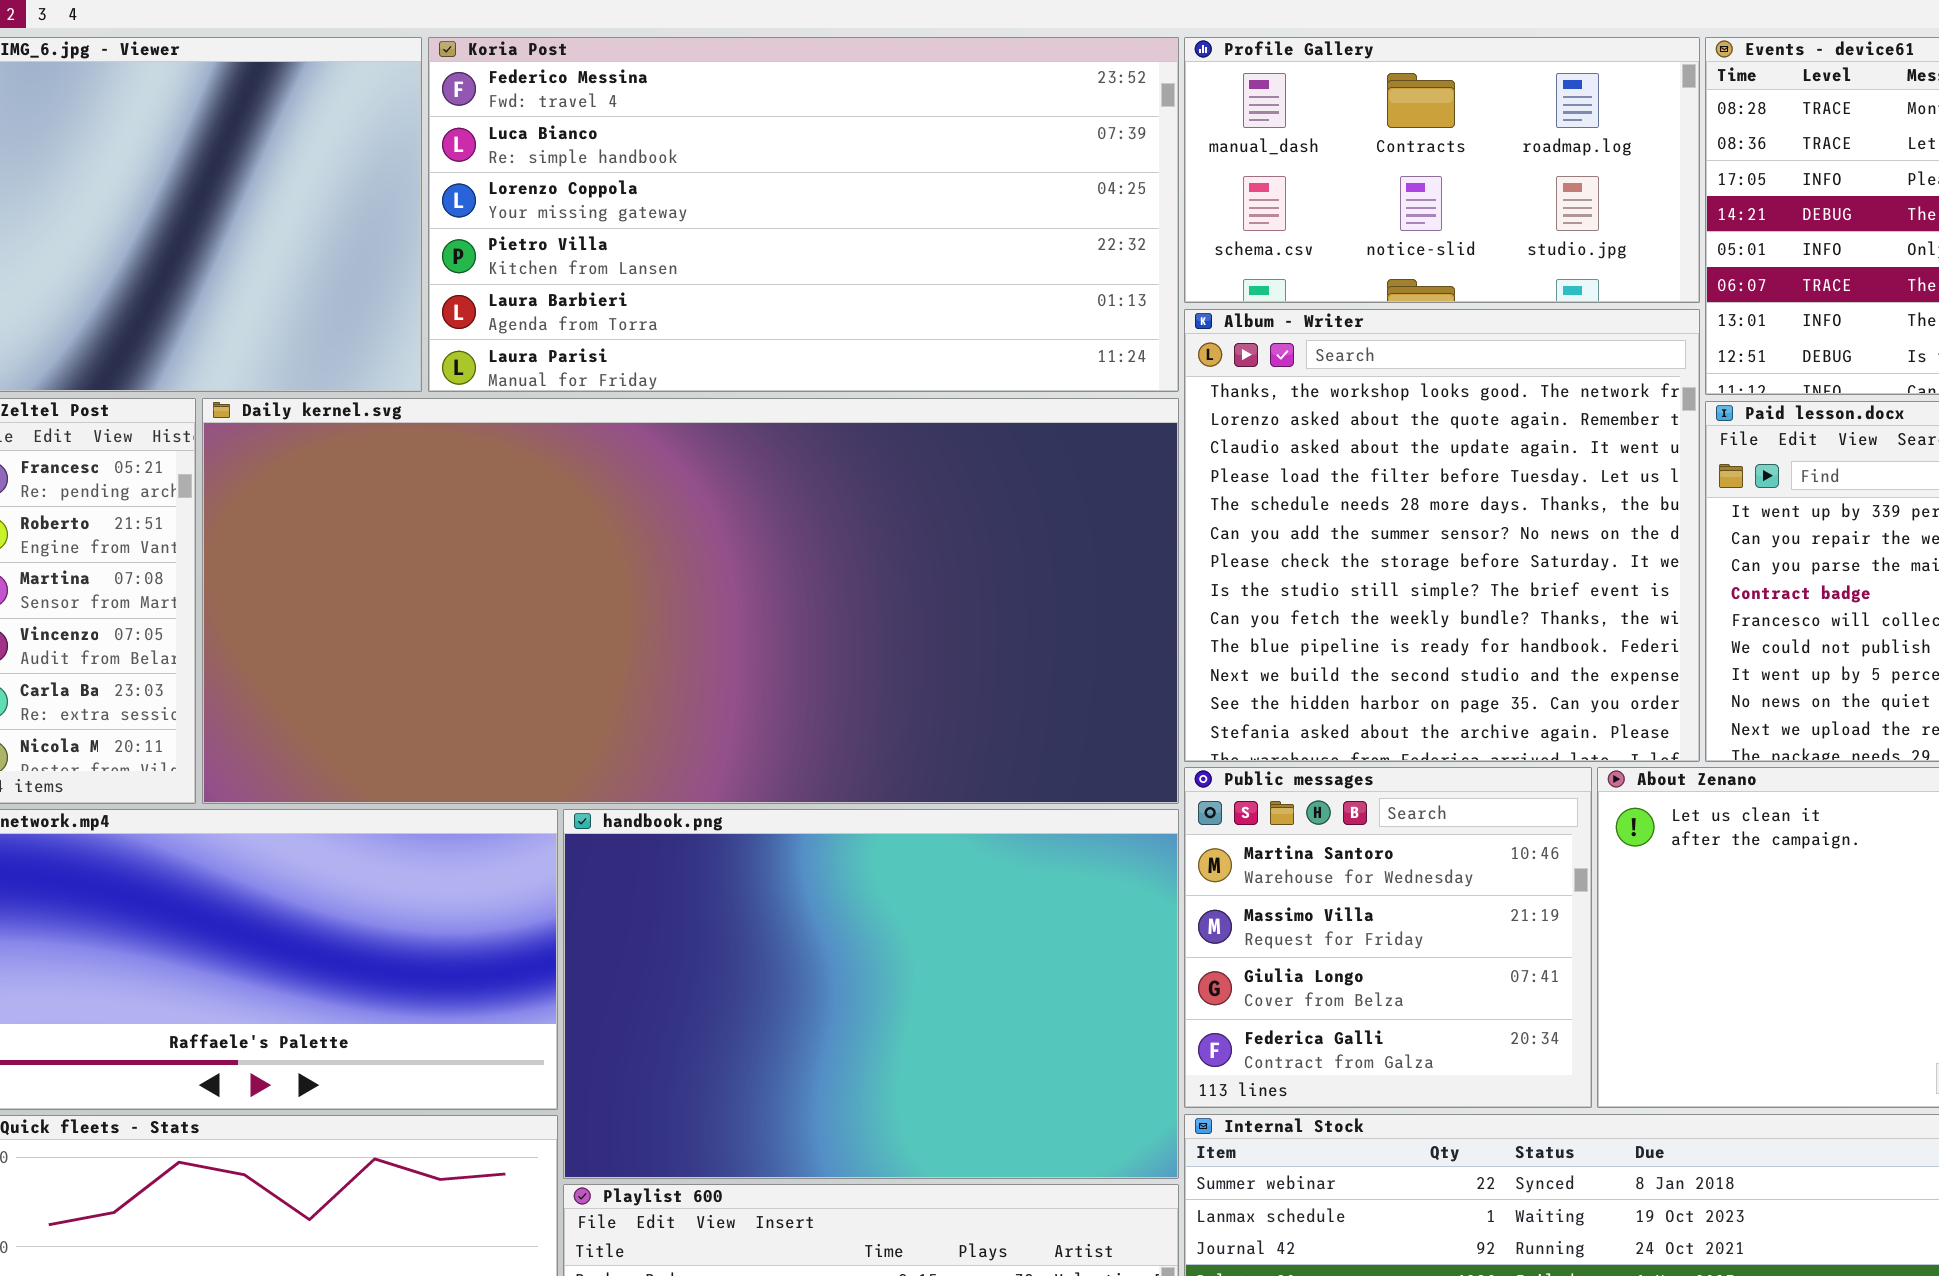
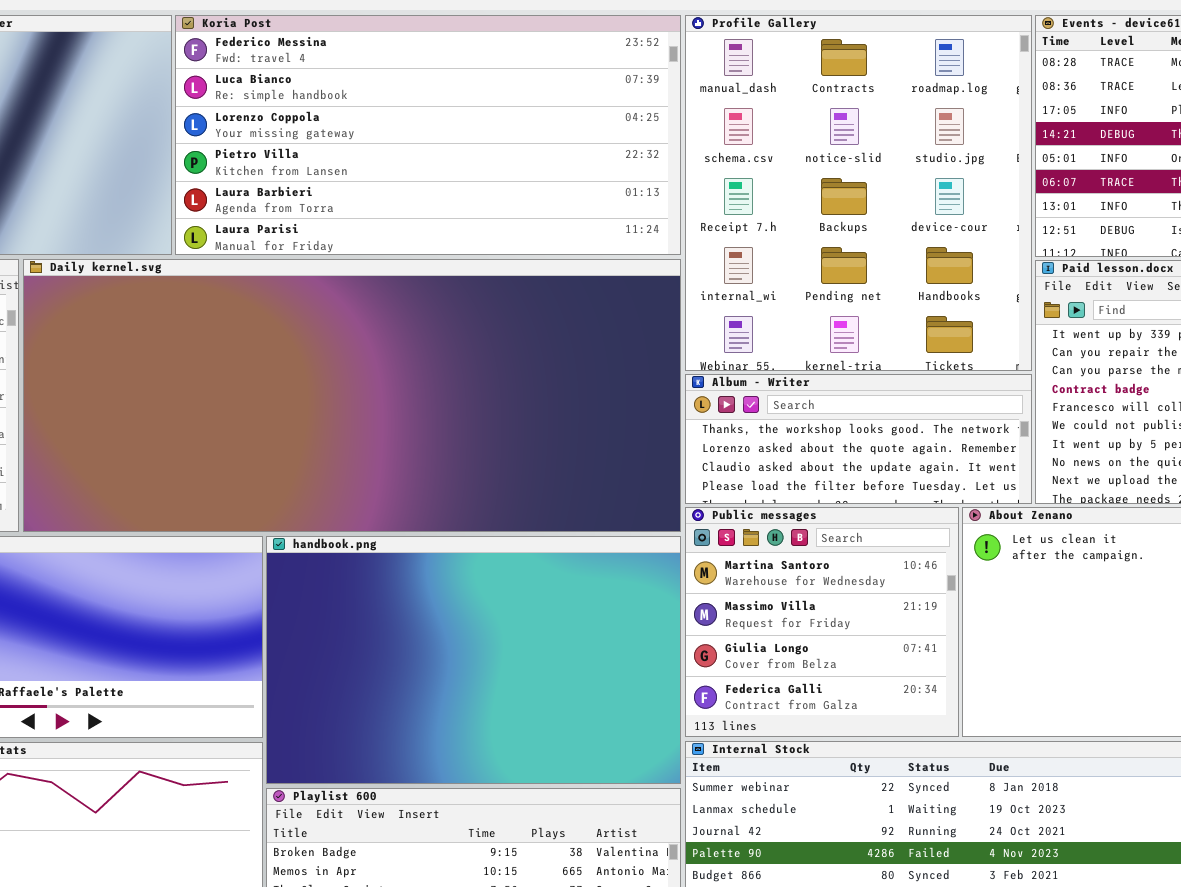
Profile Gallery: [1184,37,1700,303] -> [685,15,1032,371], resized
Album - Writer: [1184,309,1700,762] -> [685,374,1032,504], resized

